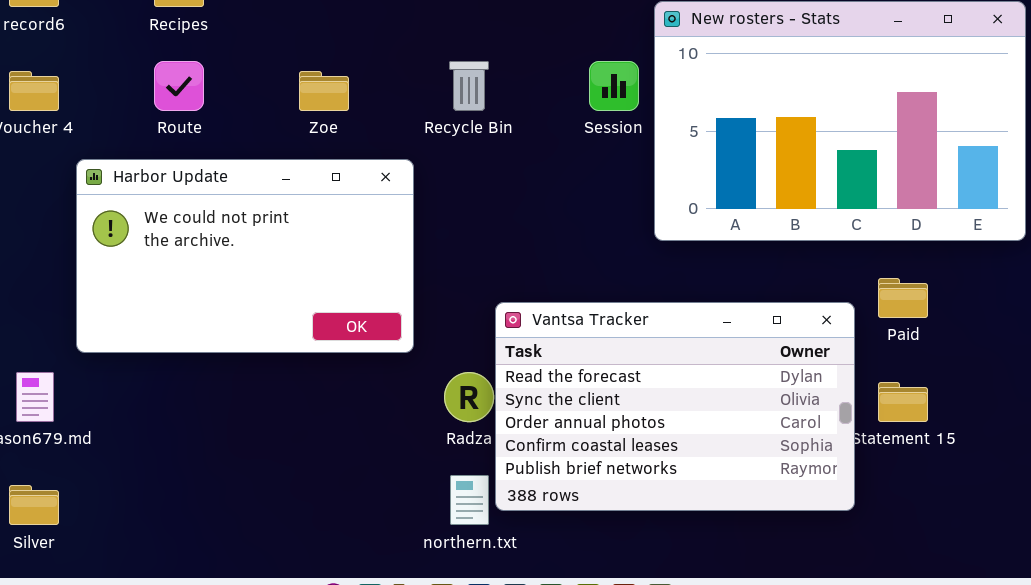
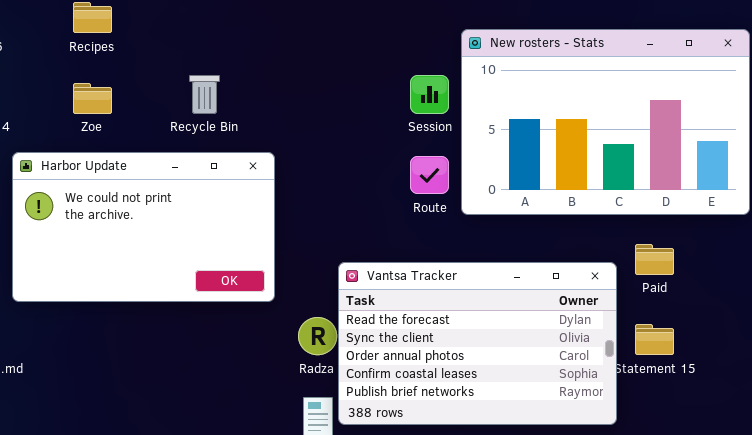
Route: [154,61,204,111] -> [410,156,449,194], moved
Recycle Bin: [449,61,489,111] -> [189,75,220,114], moved
Zoe: [299,71,349,111] -> [73,83,112,114], moved

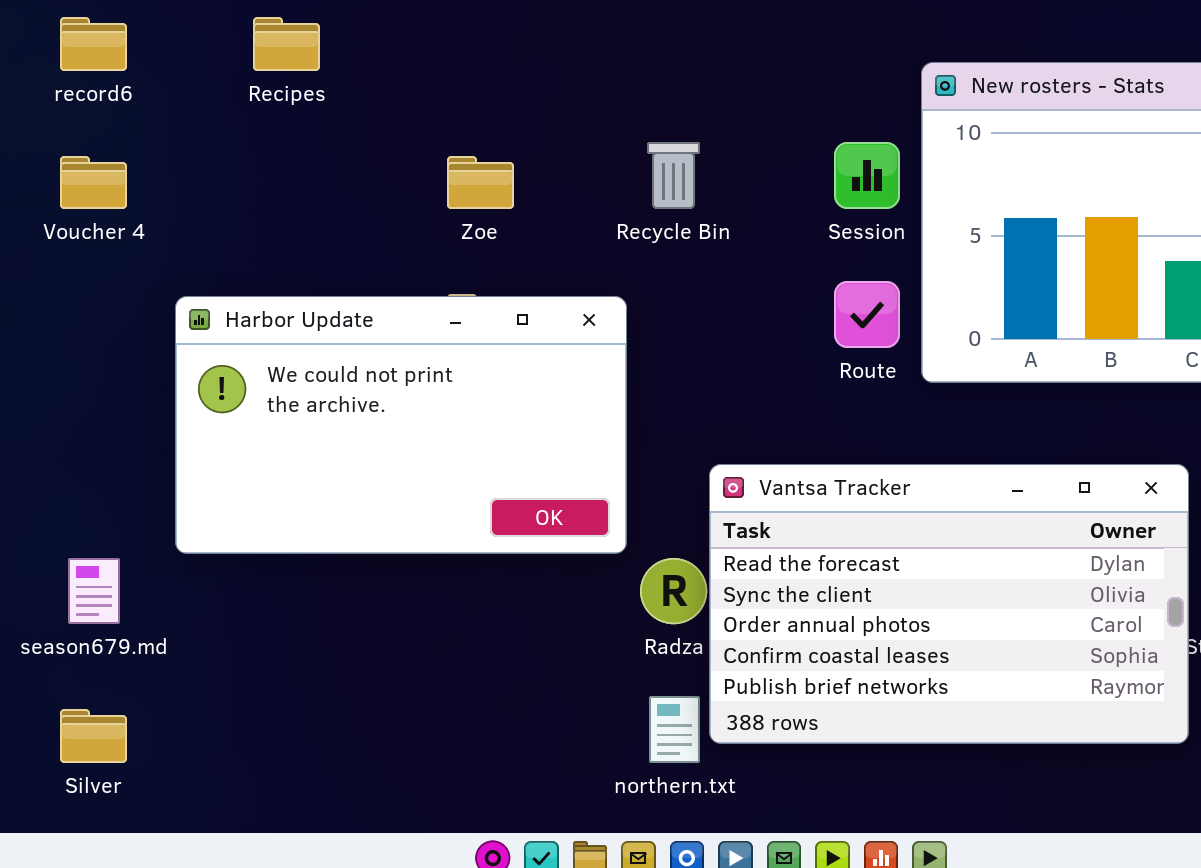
Recycle Bin: [189,75,220,114] -> [647,142,700,209], moved
Zoe: [73,83,112,114] -> [447,156,514,209], moved
Harbor Update: [12,152,275,302] -> [175,296,627,554], moved

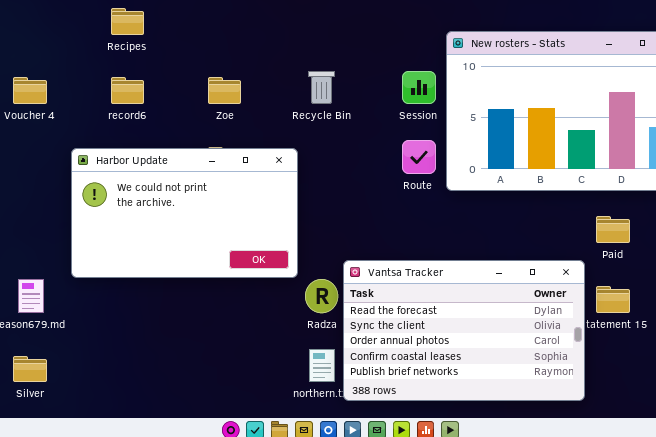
record6: [60,17,127,71] -> [111,77,144,104], moved
Vantsa Tracker: [709,464,1189,744] -> [343,260,585,401], moved

